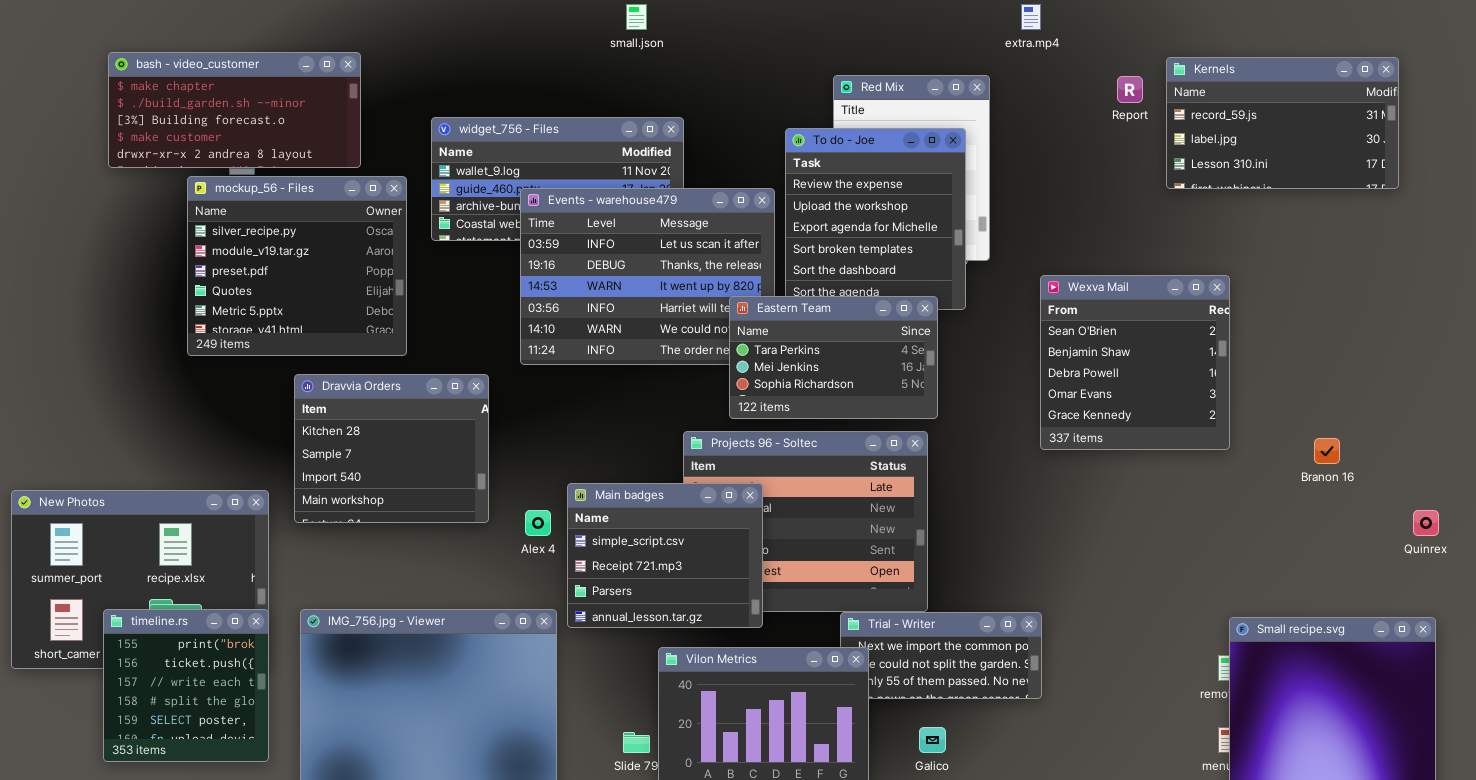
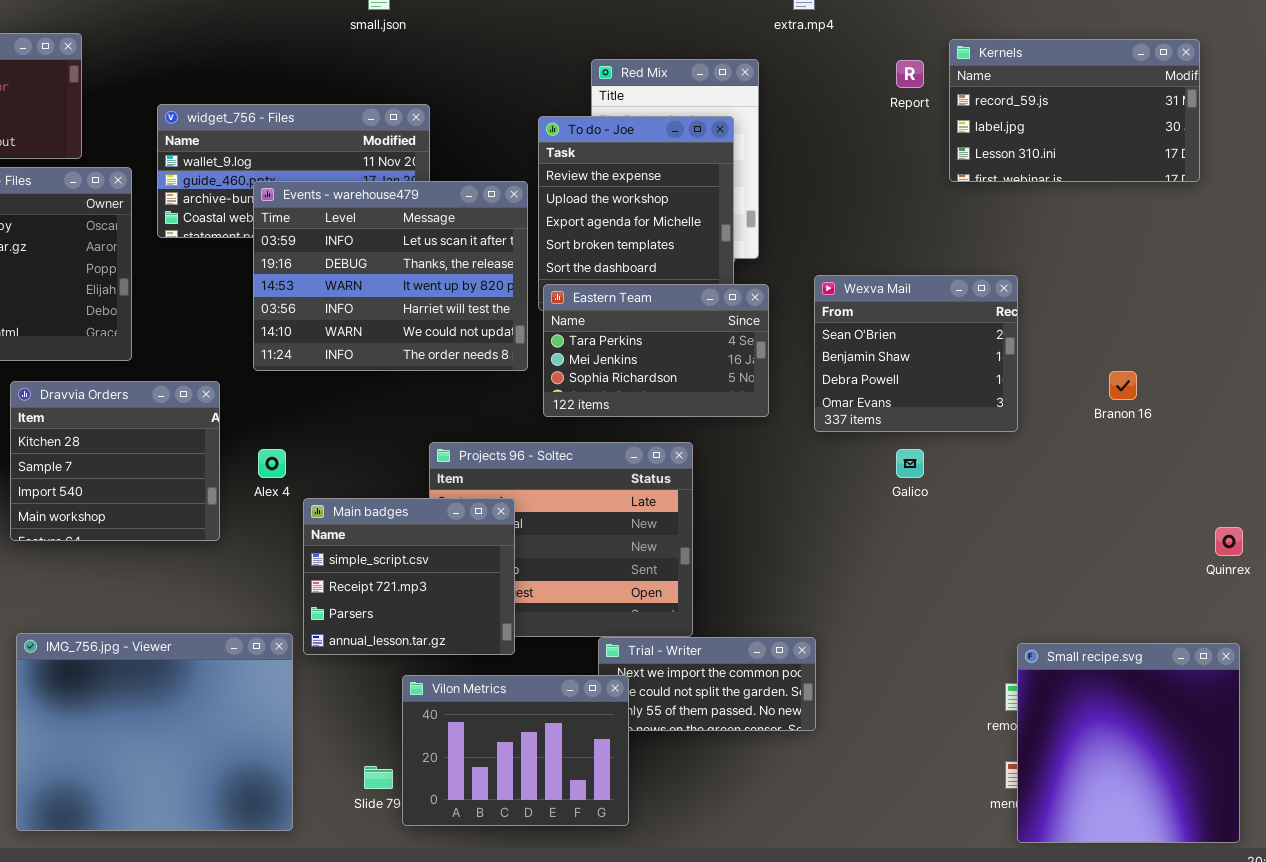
Wexva Mail: [1040,275,1230,450] -> [814,275,1018,432], resized
Eastern Team: [729,296,938,419] -> [543,284,769,417], moved
Branon 16: [1314,438,1340,464] -> [1109,371,1137,400], moved
Alex 4: [525,510,551,536] -> [258,449,286,478], moved
Galico: [919,727,946,753] -> [896,449,924,478], moved

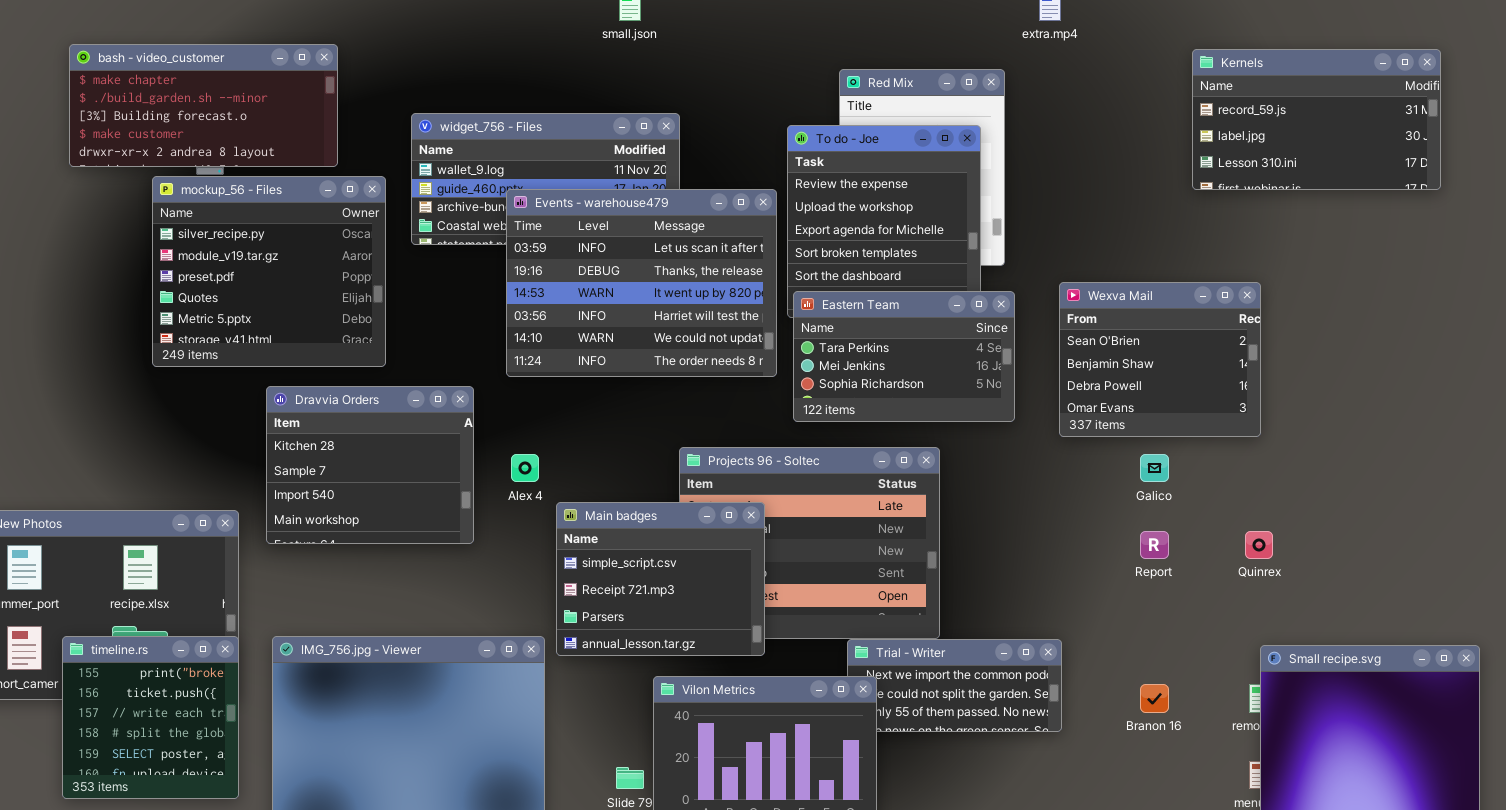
Report: [896,60,924,88] -> [1140,531,1169,559], moved
Branon 16: [1109,371,1137,400] -> [1140,684,1169,713], moved
Quinrex: [1215,527,1243,556] -> [1245,531,1273,559], moved

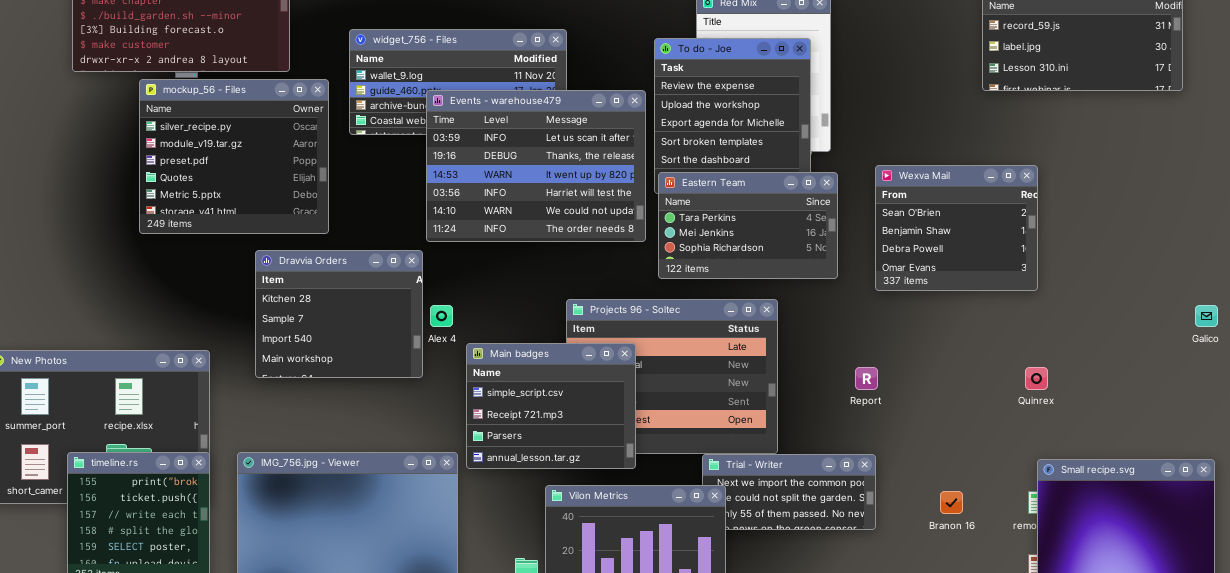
Dravvia Orders: [266,386,474,544] -> [255,250,423,378], moved
Galico: [1140,454,1169,482] -> [1195,305,1218,327], moved
Report: [1140,531,1169,559] -> [855,367,878,390], moved

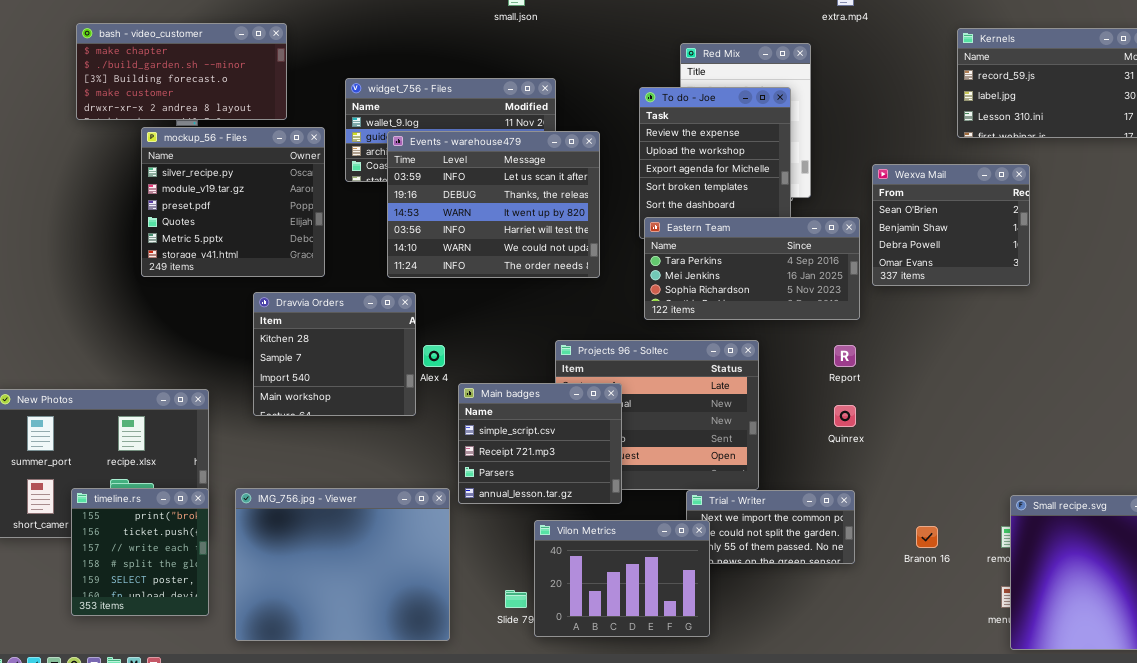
Events - warehouse479: [426,90,646,242] -> [387,131,600,278], moved
Wexva Mail: [875,165,1038,291] -> [872,164,1030,286], moved
Eastern Team: [658,172,838,279] -> [644,217,860,320], resized
Report: [855,367,878,390] -> [834,345,856,367], moved
Quinrex: [1025,367,1048,390] -> [834,405,856,427], moved

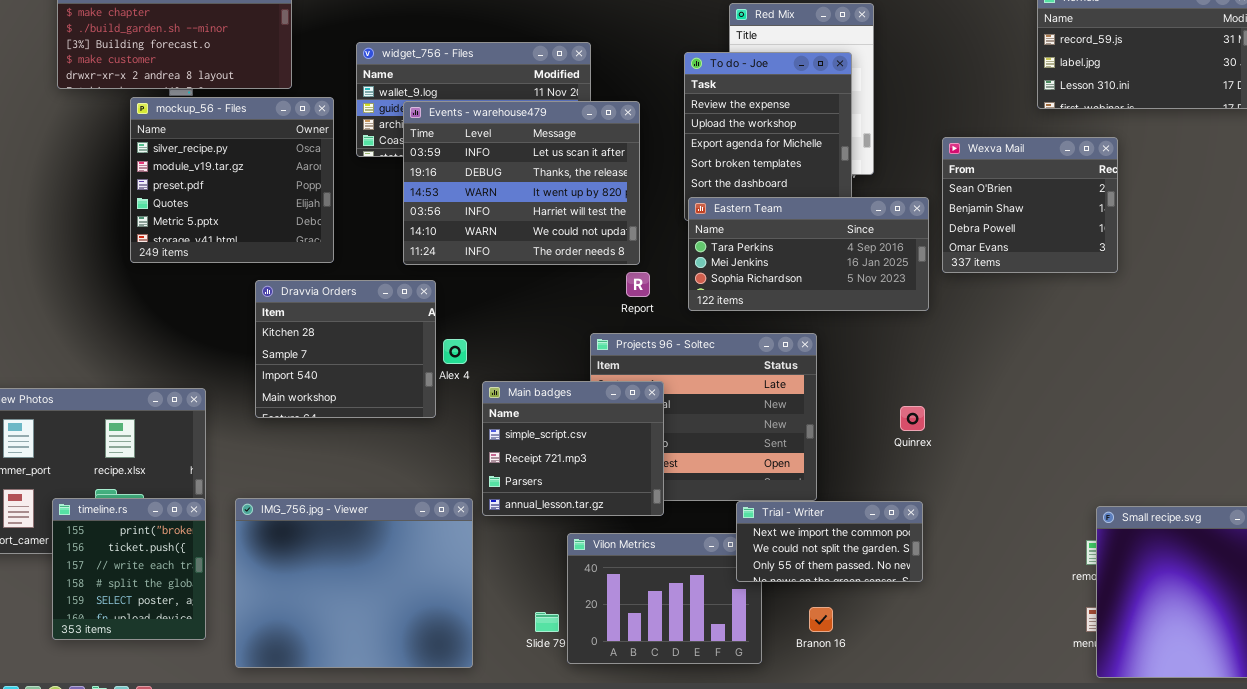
Report: [834,345,856,367] -> [626,272,650,297], moved
Trial - Writer: [686,490,855,564] -> [736,501,923,582], raised
Branon 16: [916,526,938,548] -> [809,607,833,632], moved

